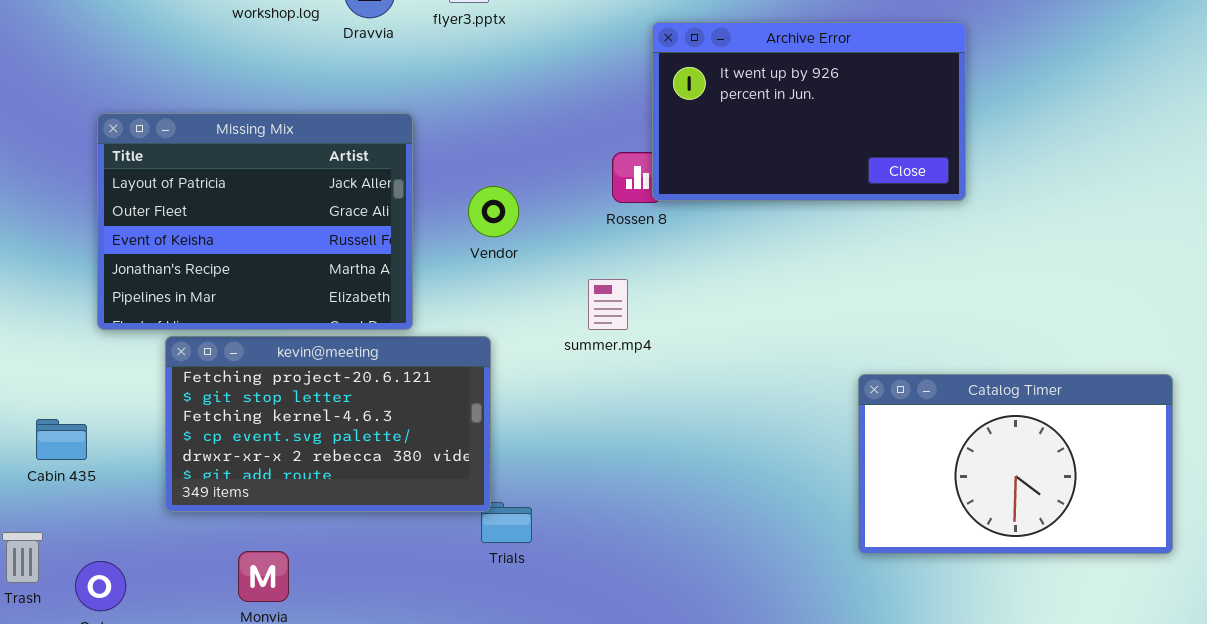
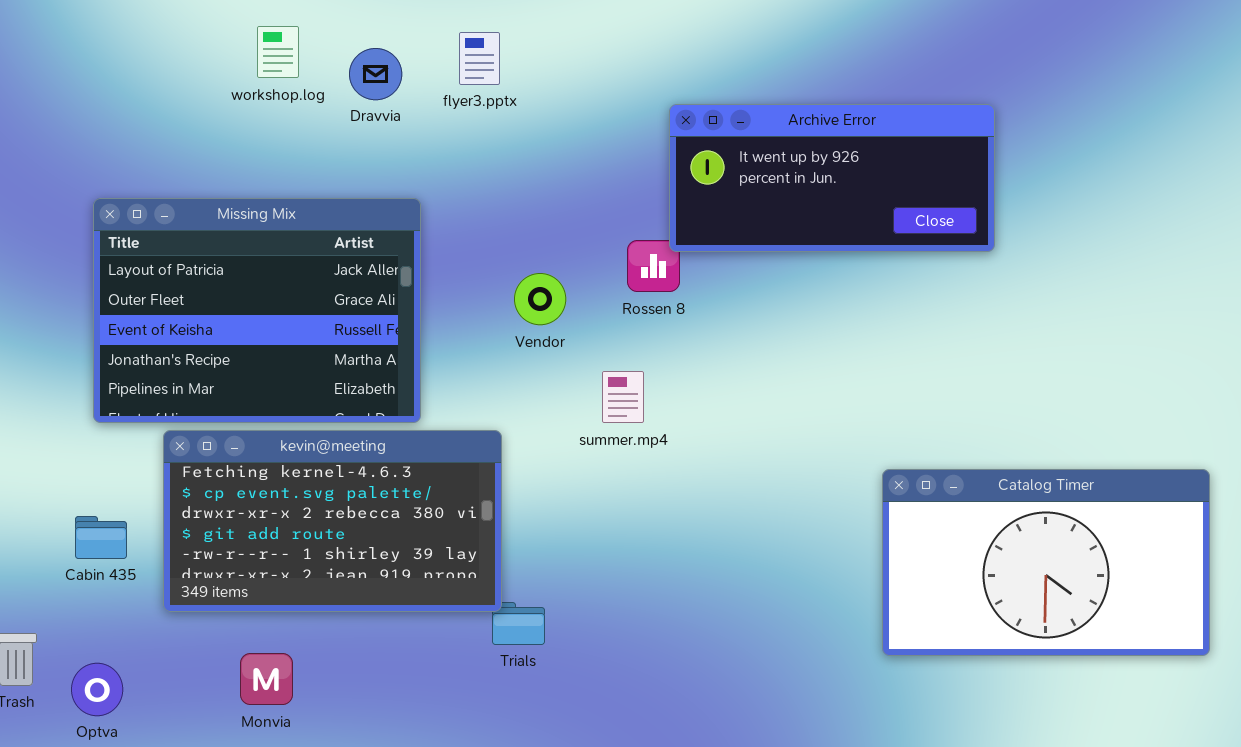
Archive Error: [652,22,966,201] -> [669,104,995,252], resized
Vendor: [468,186,519,237] -> [514,273,566,325], moved
kevin@meeting: [165,336,491,512] -> [163,430,502,612], scrolled down 2 rows
Cabin 435: [36,419,87,460] -> [75,516,127,559], moved

